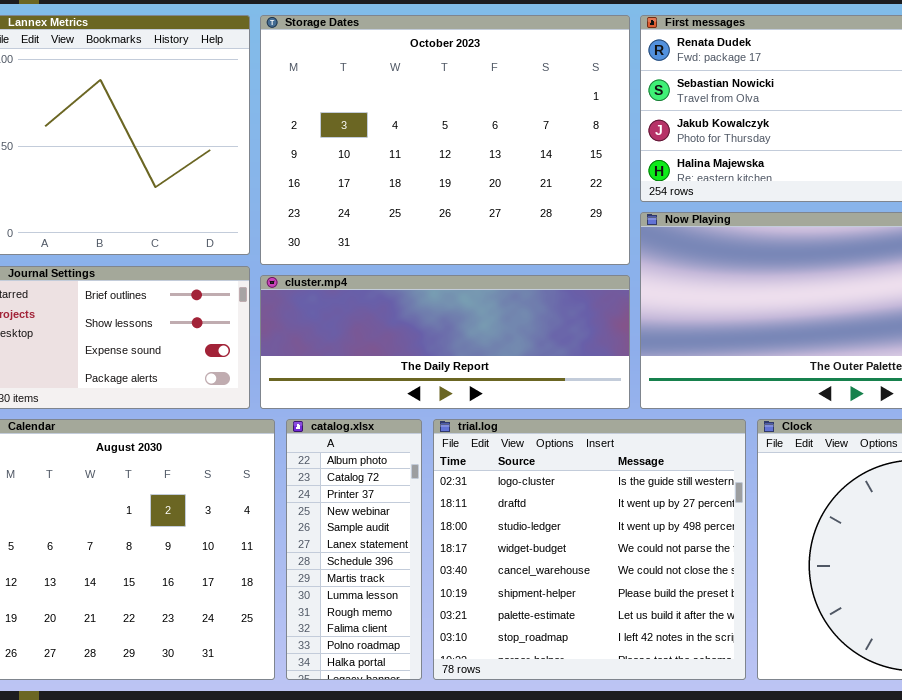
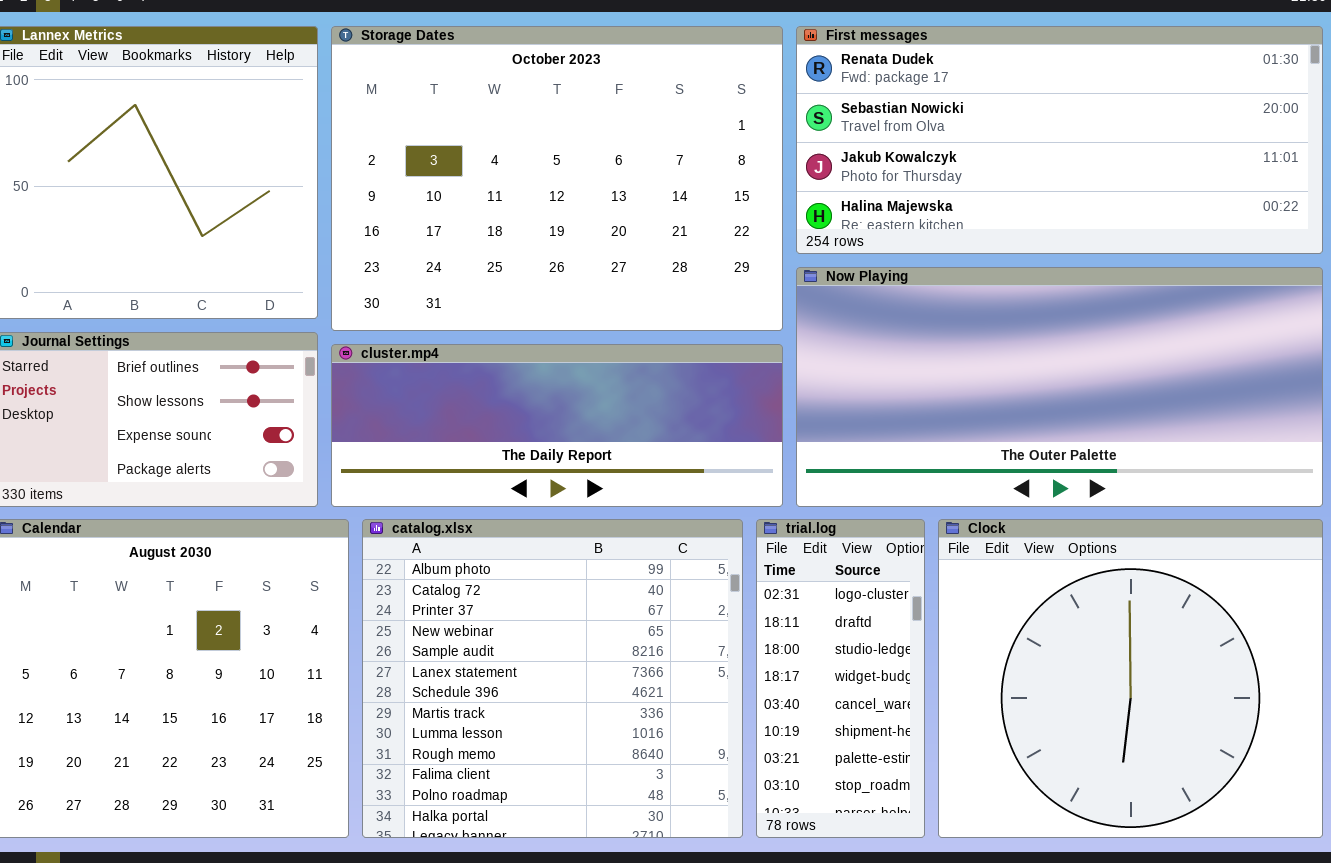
catalog.xlsx: [286,419,422,680] -> [362,519,743,838], resized
trial.log: [433,419,746,680] -> [756,519,925,838], resized

